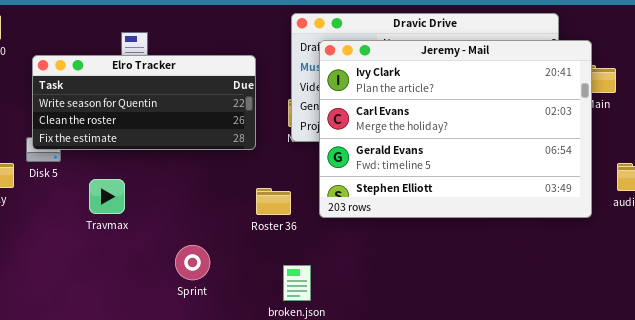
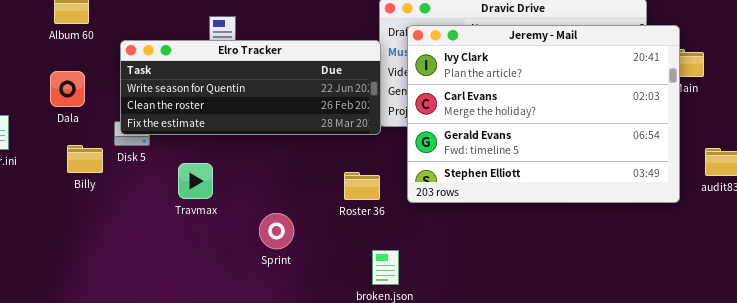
Elro Tracker: [32,55,256,150] -> [120,40,381,135], resized
Sprint: [175,245,210,280] -> [259,213,294,249], moved

